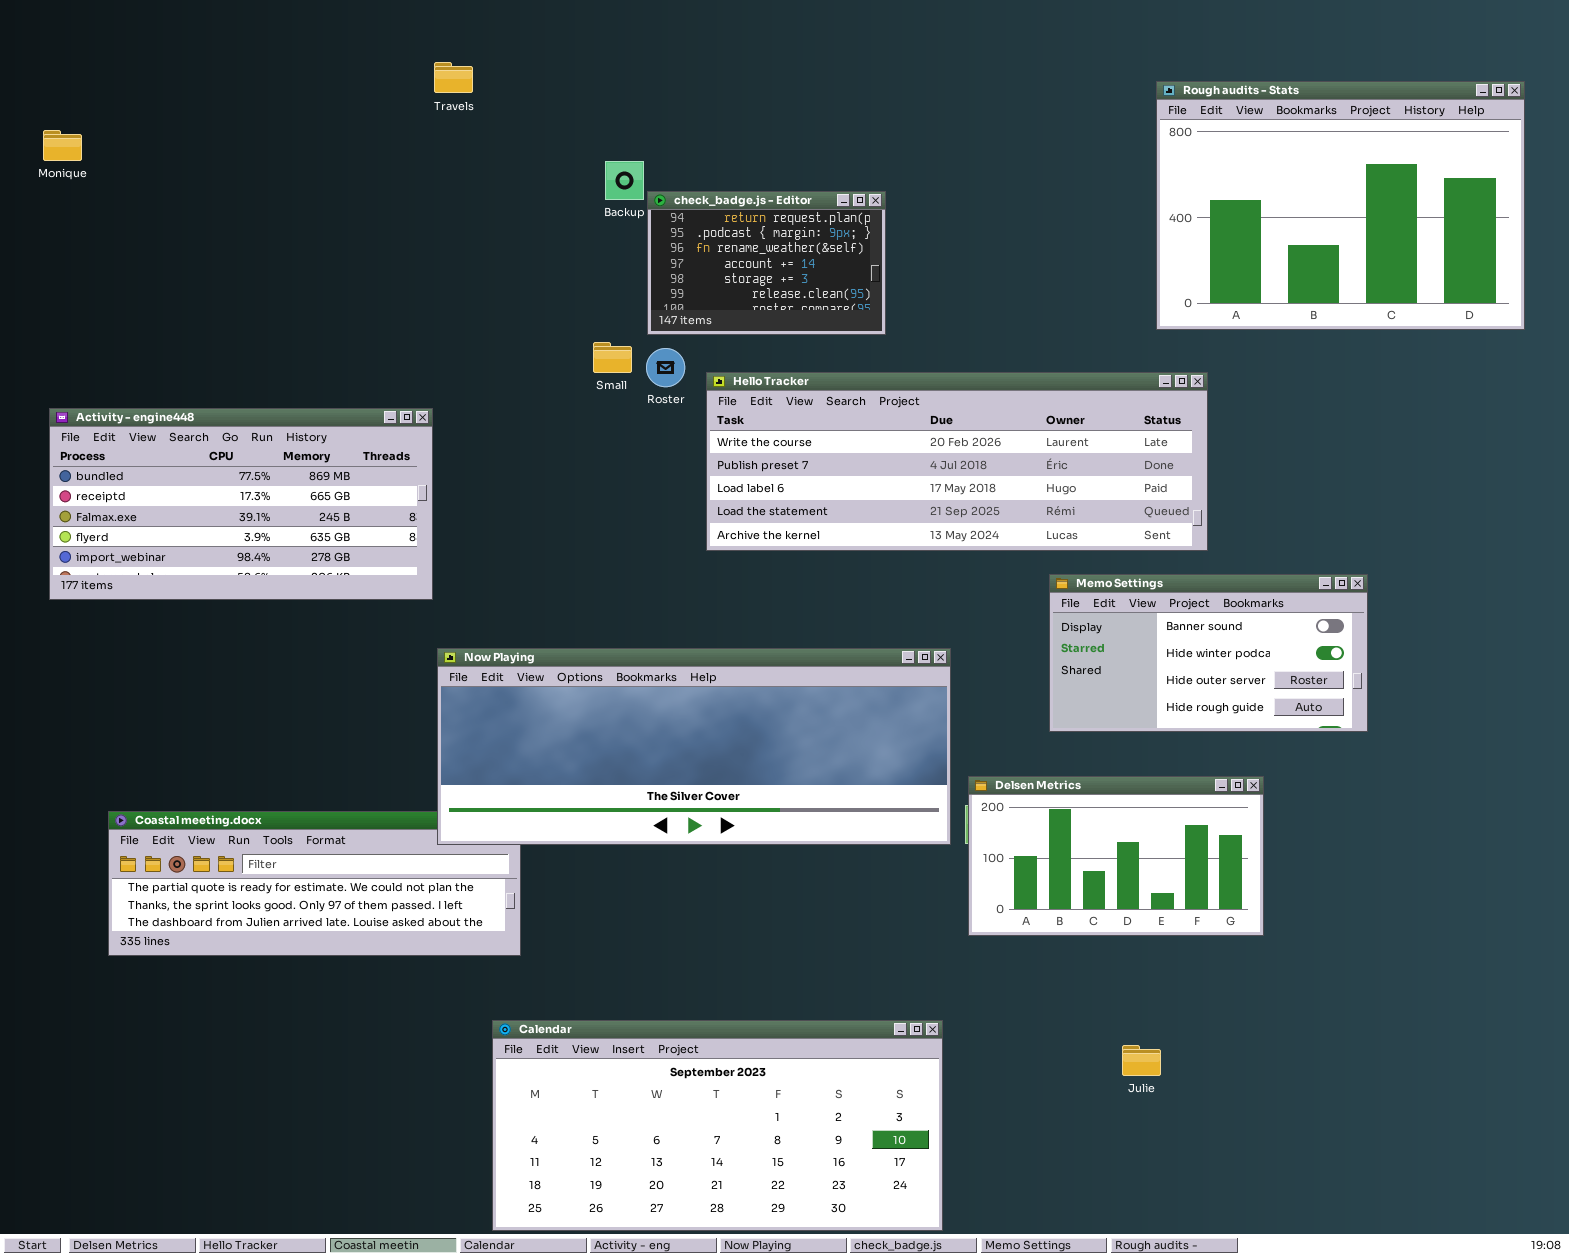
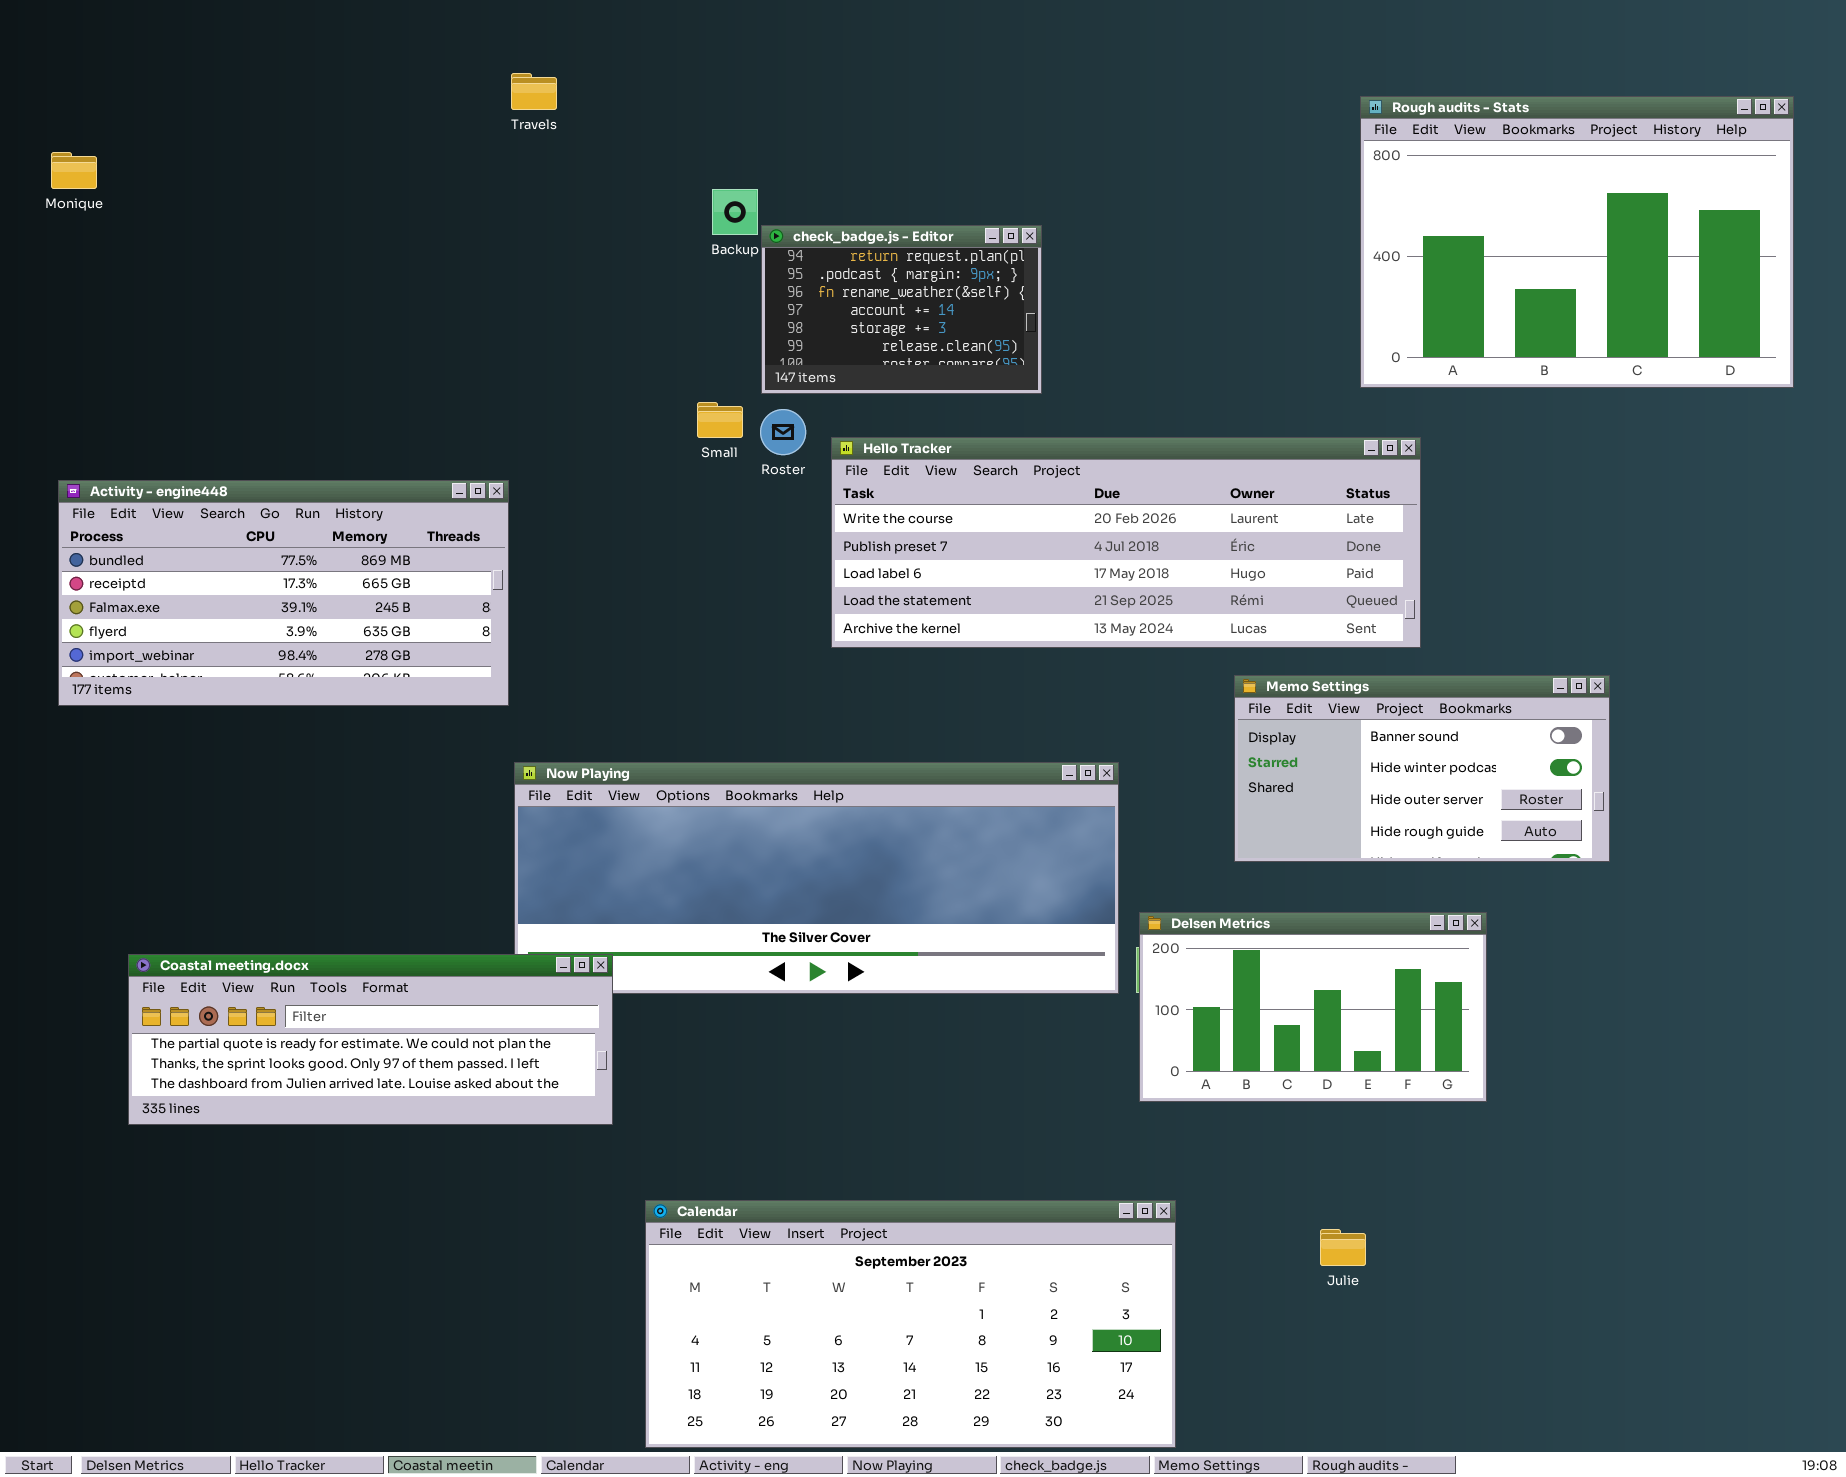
Coastal meeting.docx: [108,811,521,956] -> [128,954,613,1125], raised
Calendar: [492,1020,943,1231] -> [645,1200,1176,1448], moved

